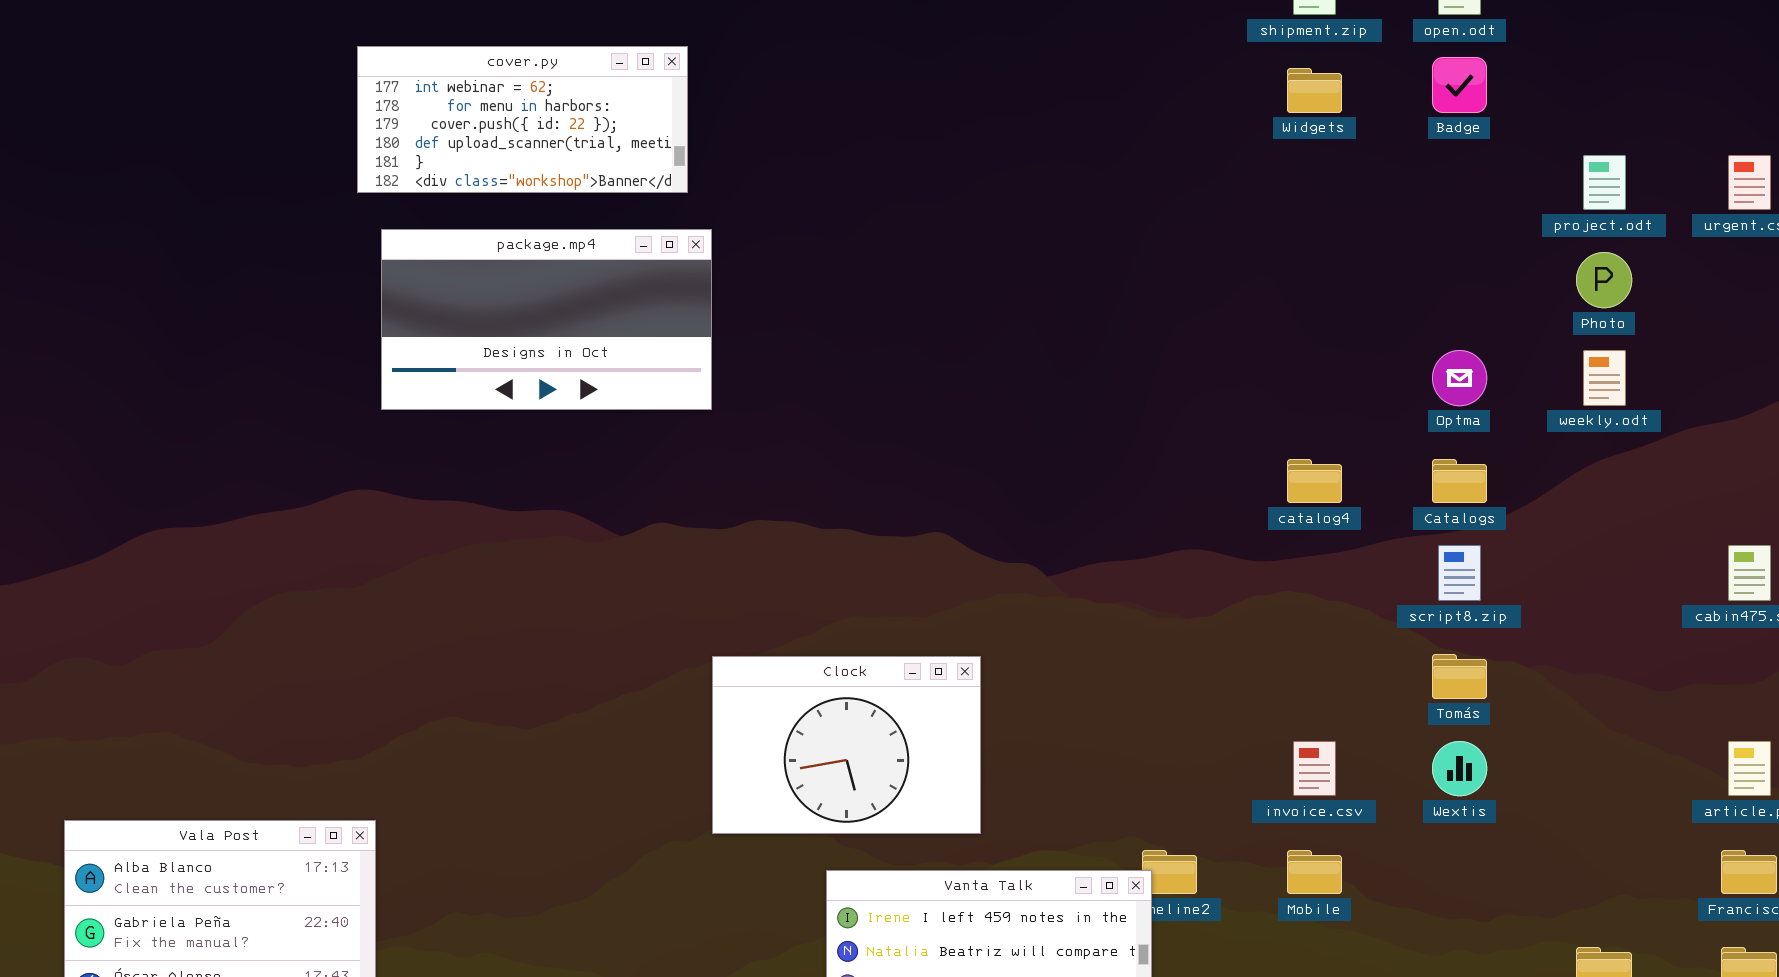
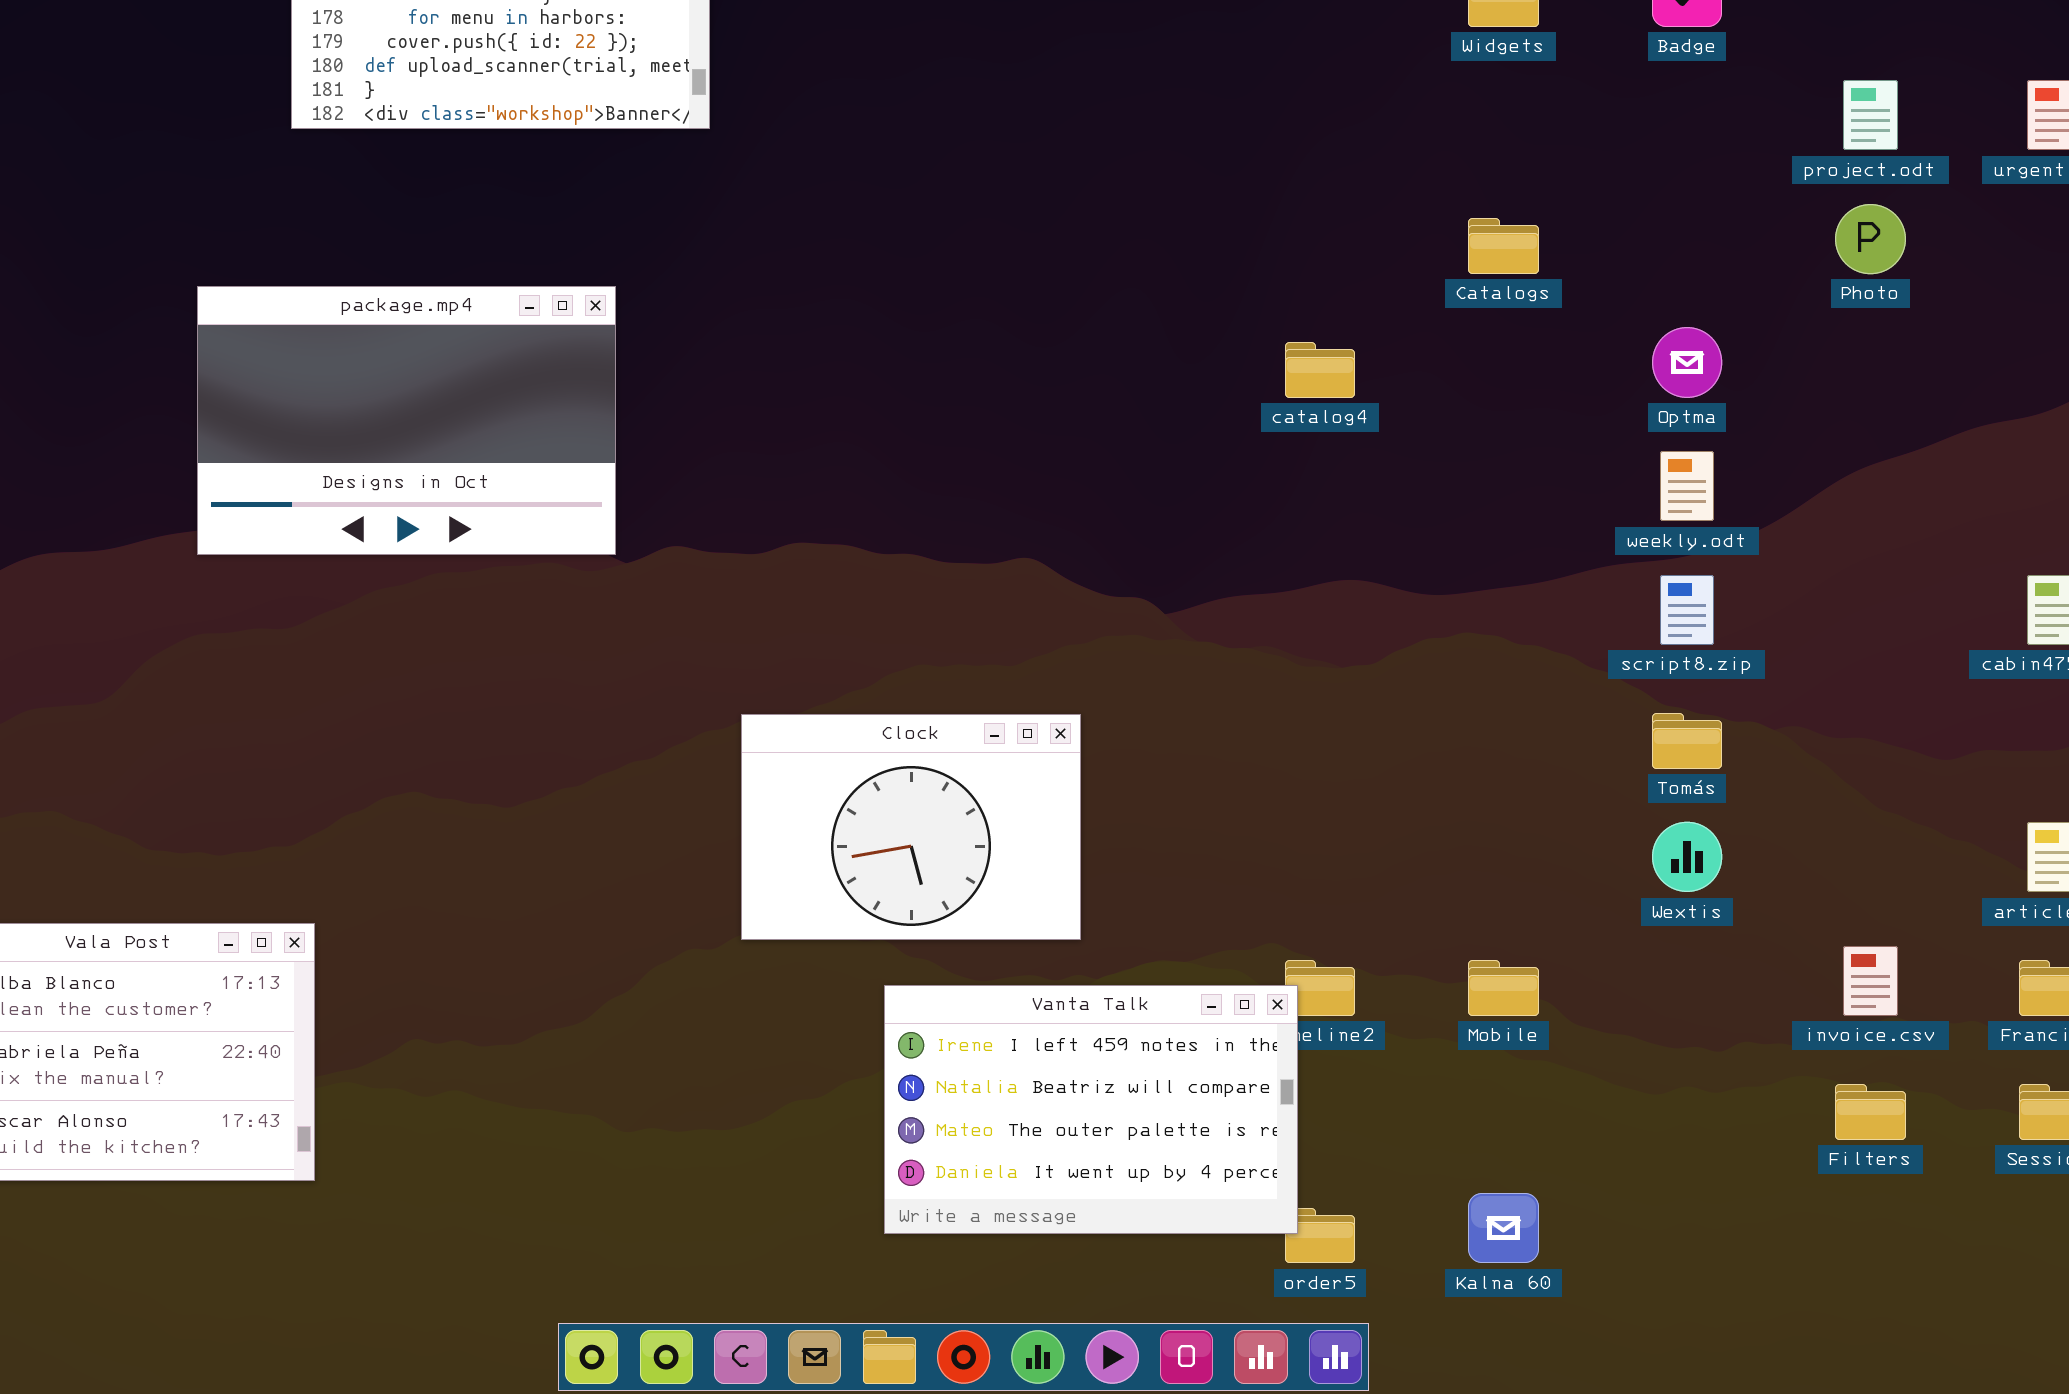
package.mp4: [381,229,712,410] -> [197,286,616,555], moved, resized
weekly.odt: [1583,350,1626,406] -> [1660,451,1714,521], moved
catalog4: [1287,459,1342,503] -> [1285,342,1355,398], moved
Catalogs: [1432,459,1487,503] -> [1468,218,1539,274], moved
invoice.csv: [1293,741,1336,796] -> [1843,946,1898,1016], moved

